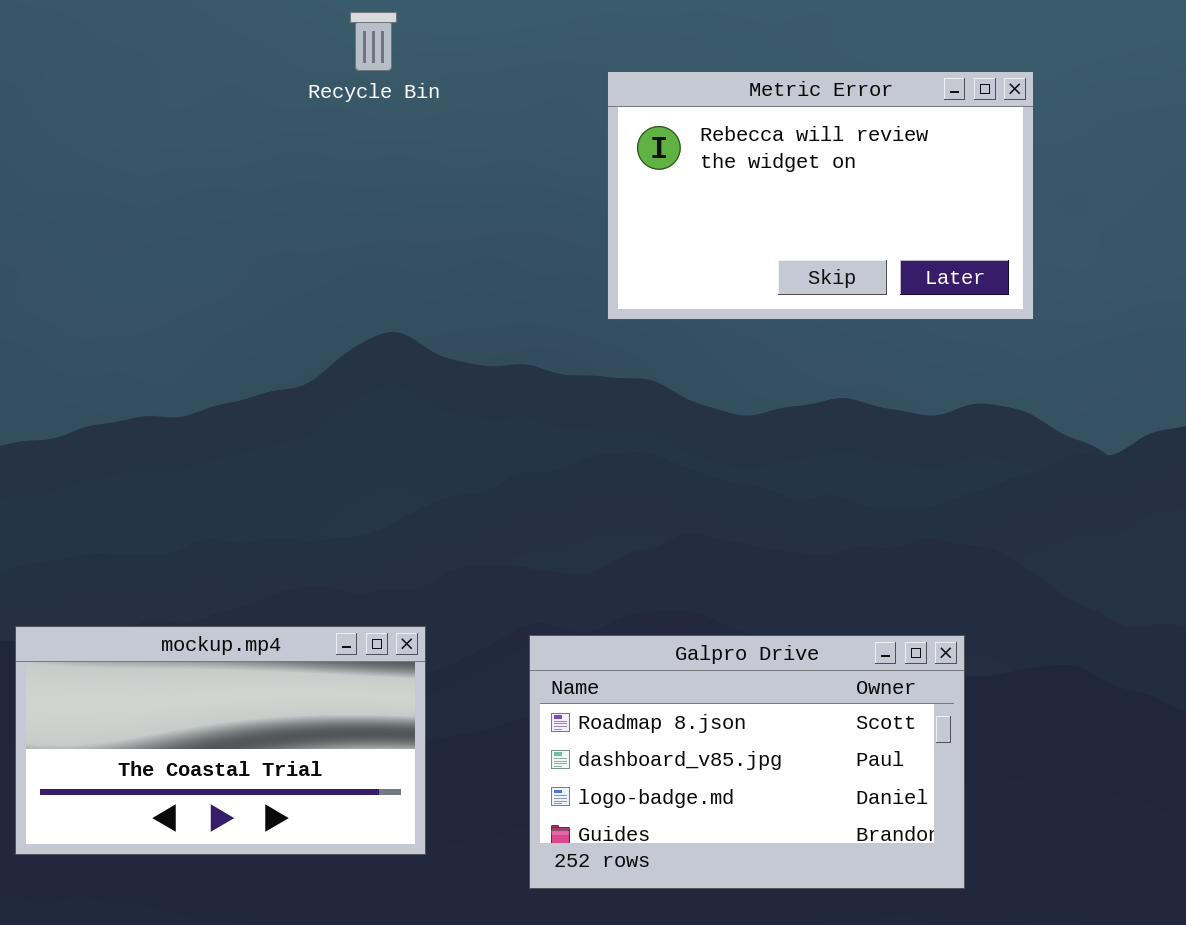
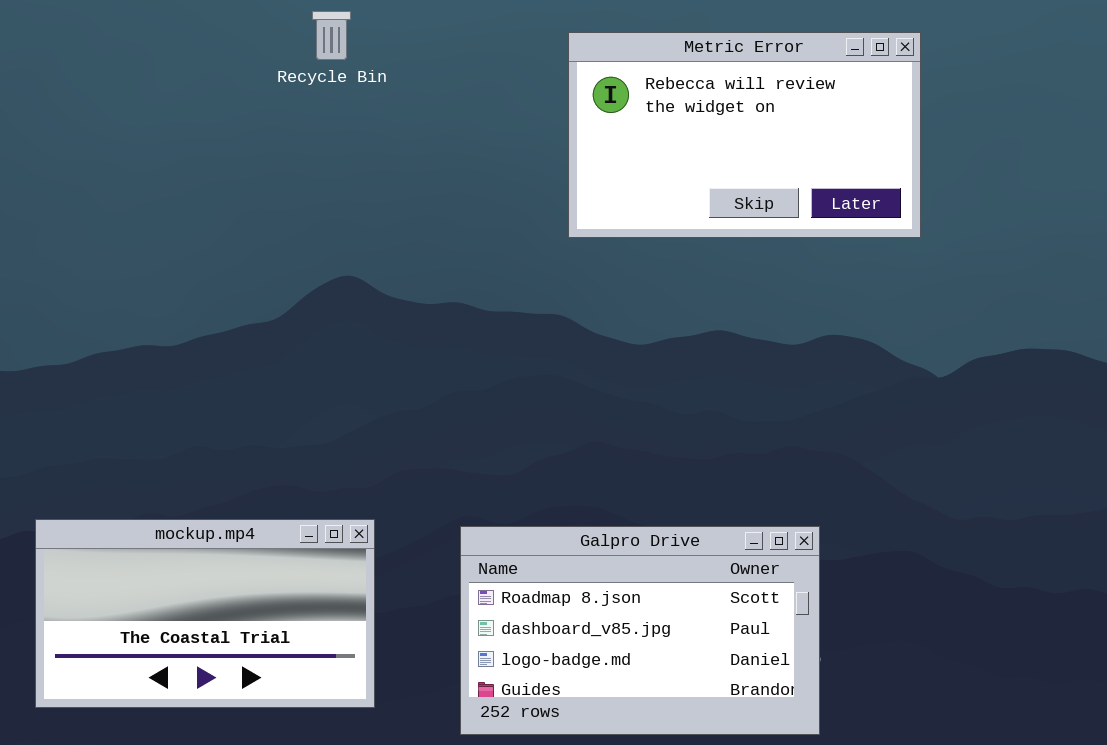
Metric Error: [607,71,1034,320] -> [568,32,921,238], moved

